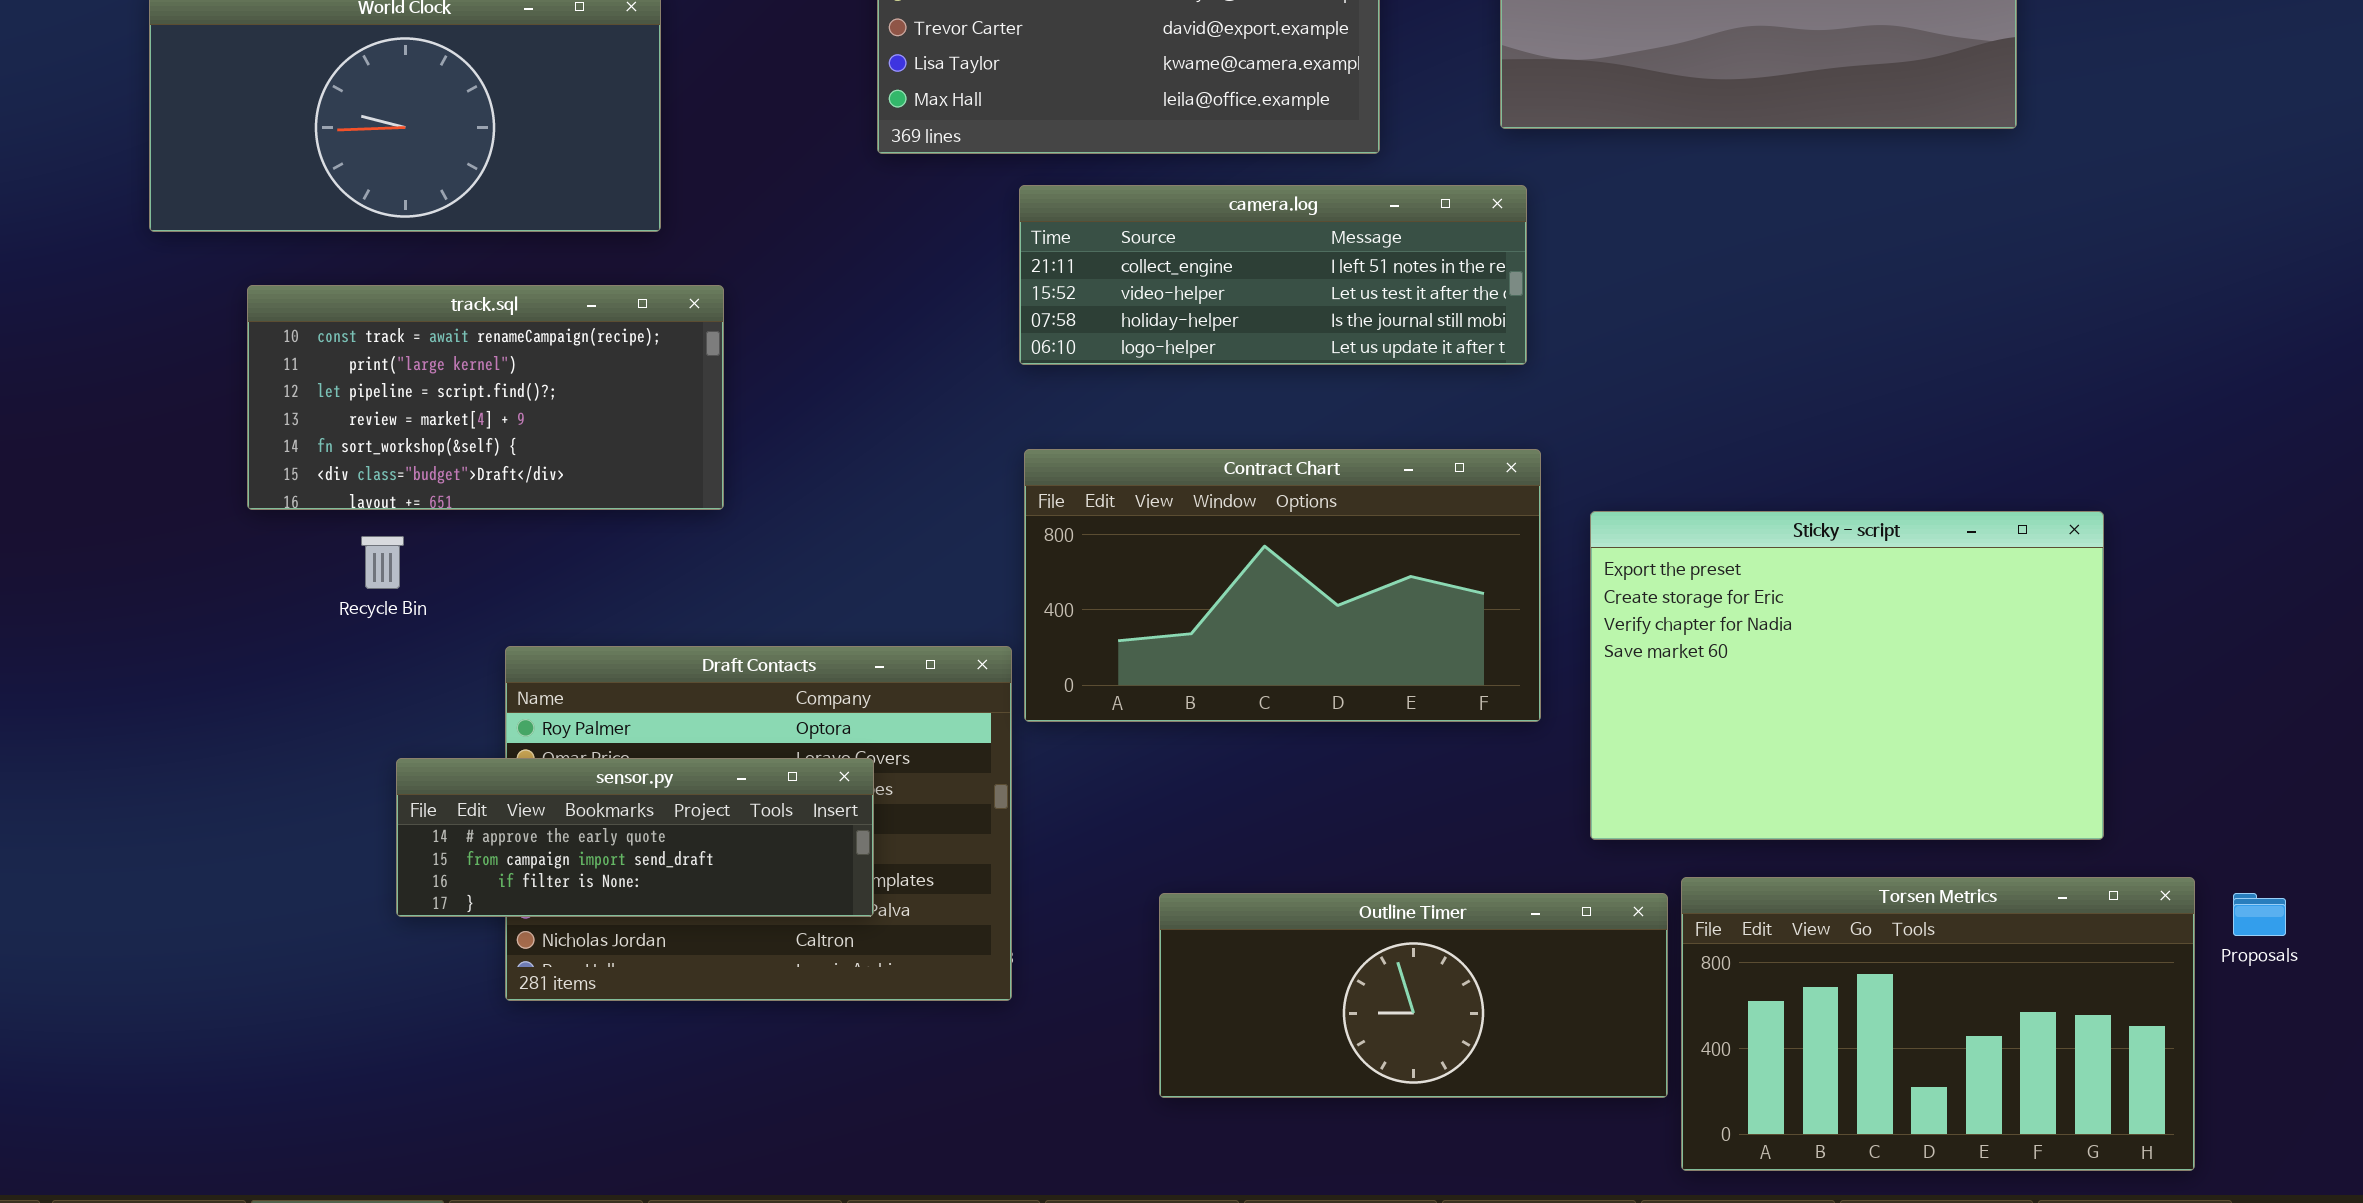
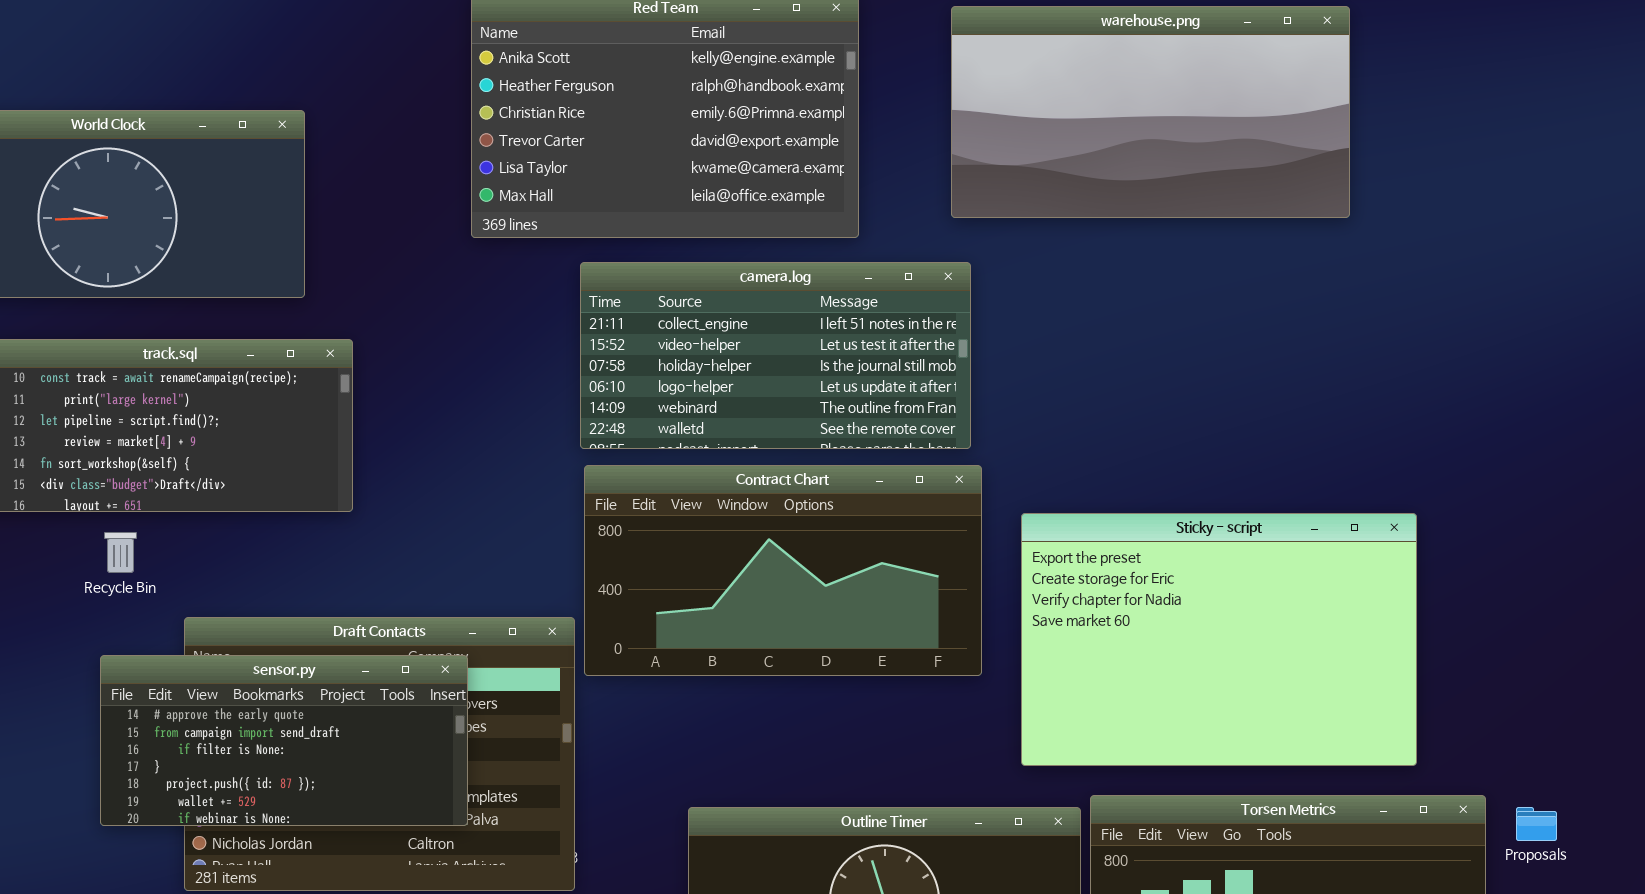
camera.log: [1019,185,1527,365] -> [580,262,971,449], resized
Recycle Bin: [361,536,404,589] -> [104,532,137,573], moved
sensor.py: [396,758,874,917] -> [100,655,468,826], resized

